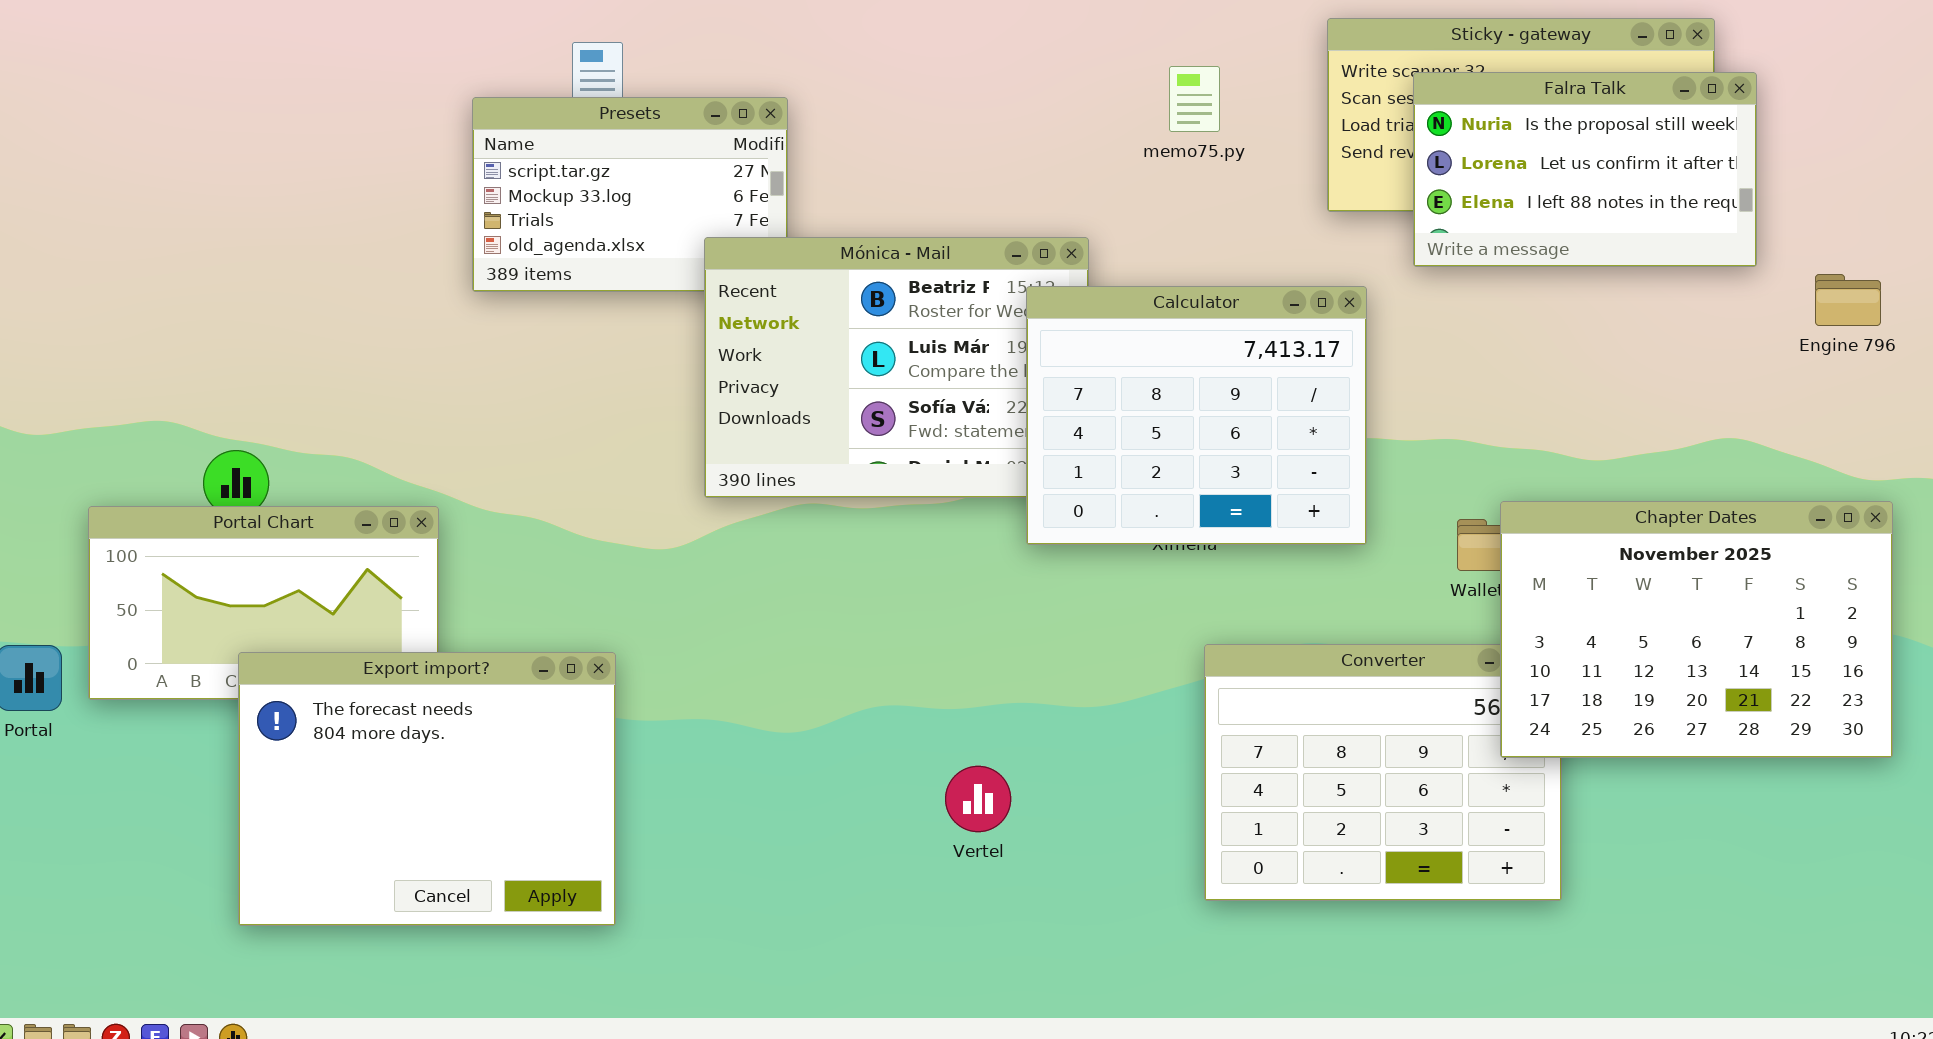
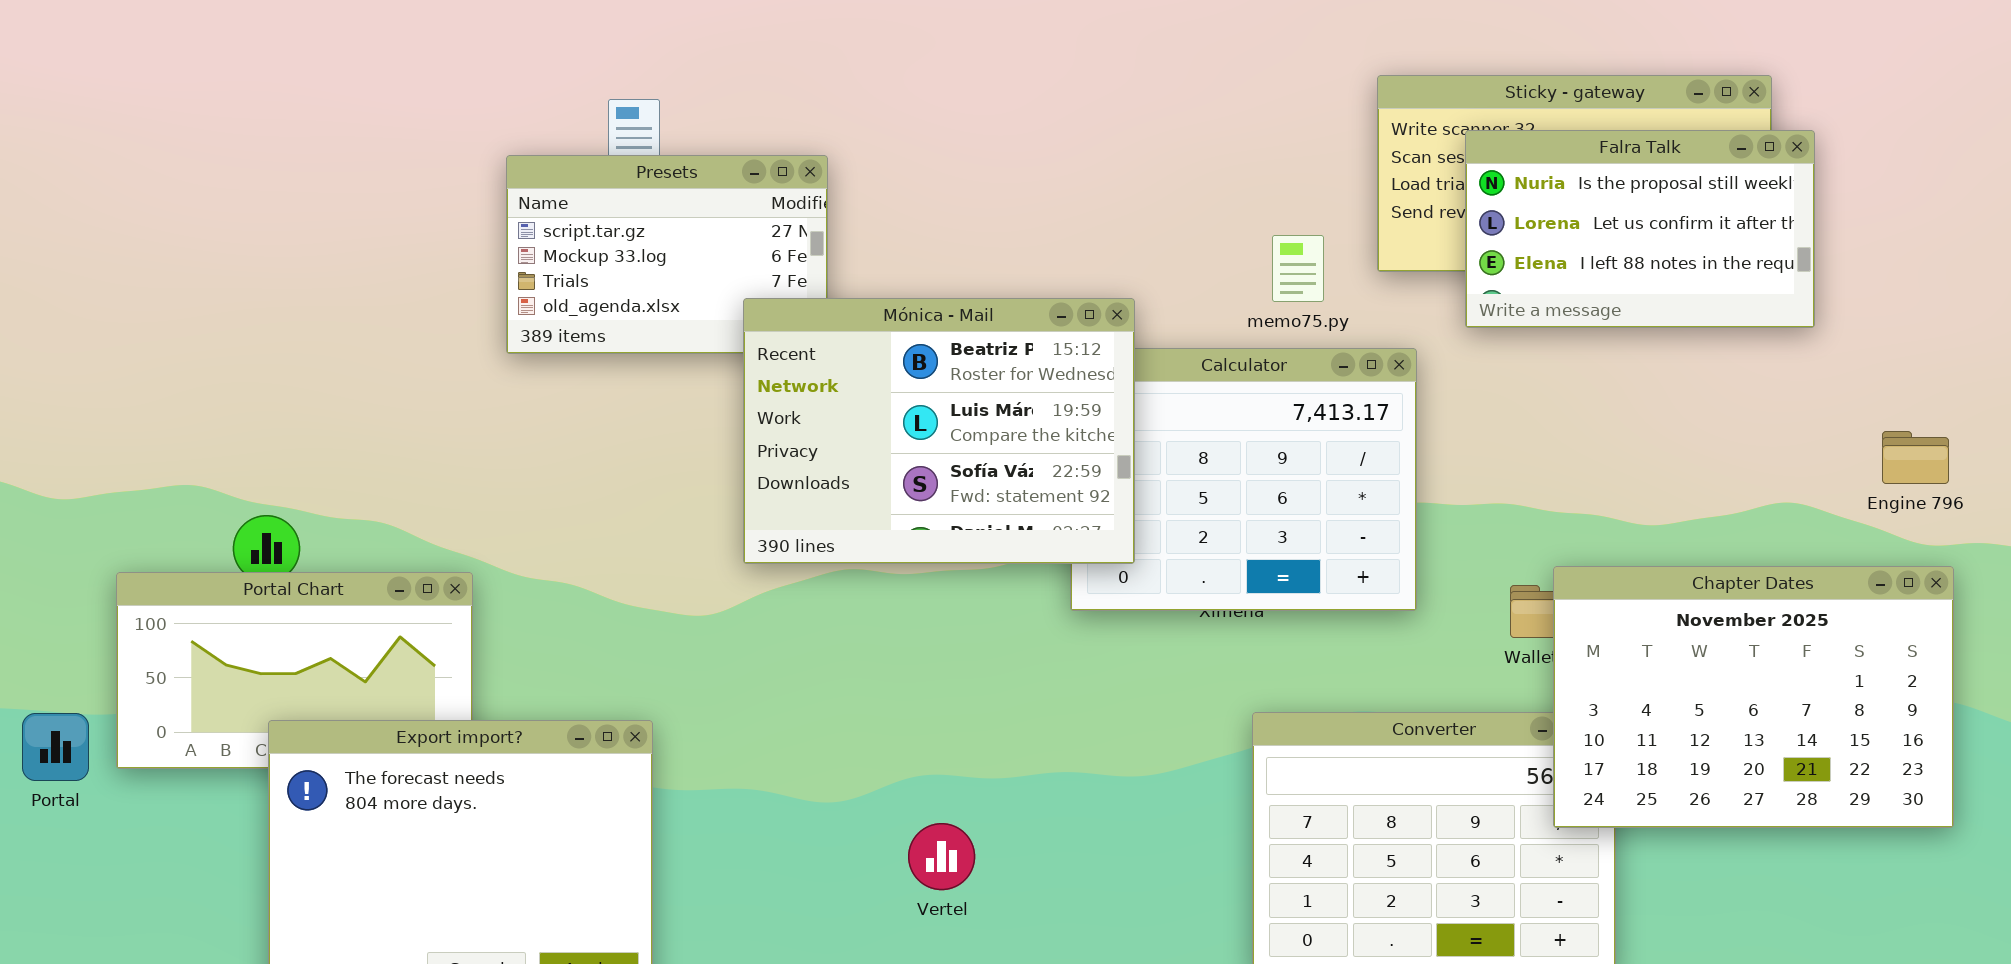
memo75.py: [1169,66,1220,132] -> [1272,235,1324,302], moved
Mónica - Mail: [704,237,1089,498] -> [743,298,1135,564], raised
Engine 796: [1815,274,1881,326] -> [1882,431,1949,484], moved
Vertel: [945,766,1011,832] -> [908,823,975,890], moved

